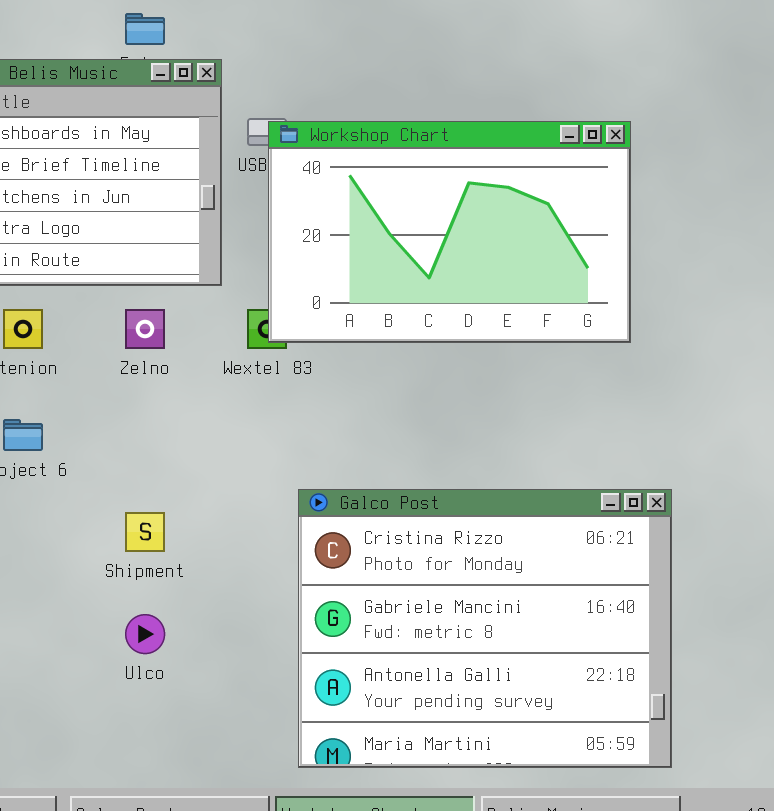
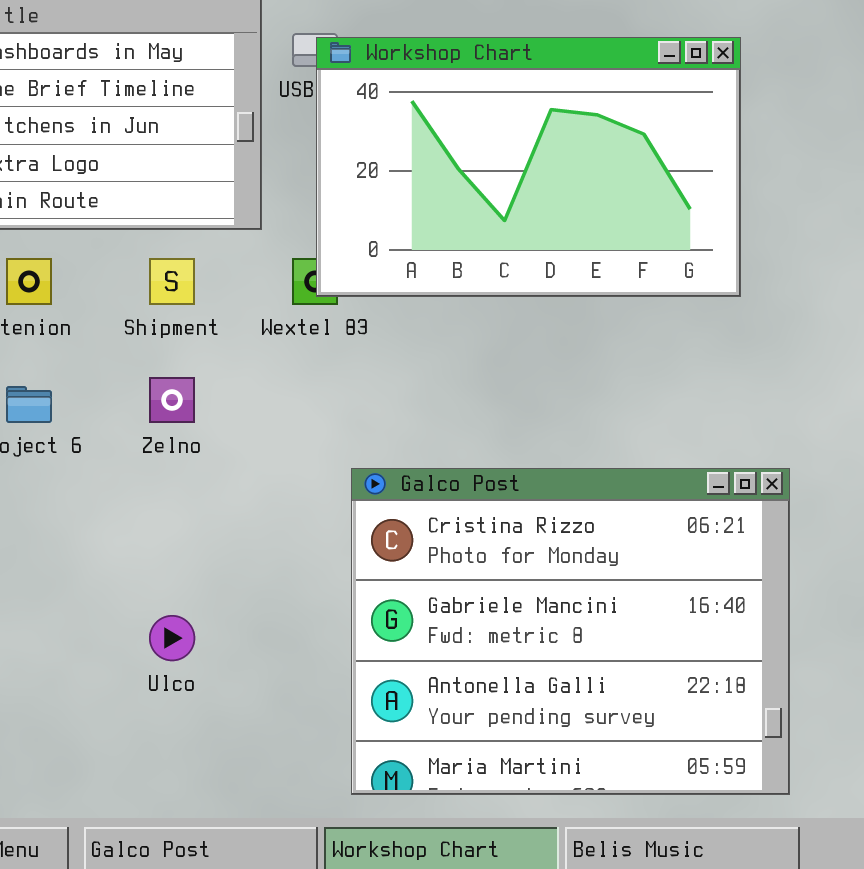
Zelno: [125,309,165,349] -> [149,377,195,423], moved
Shipment: [125,512,165,552] -> [149,258,195,305], moved

